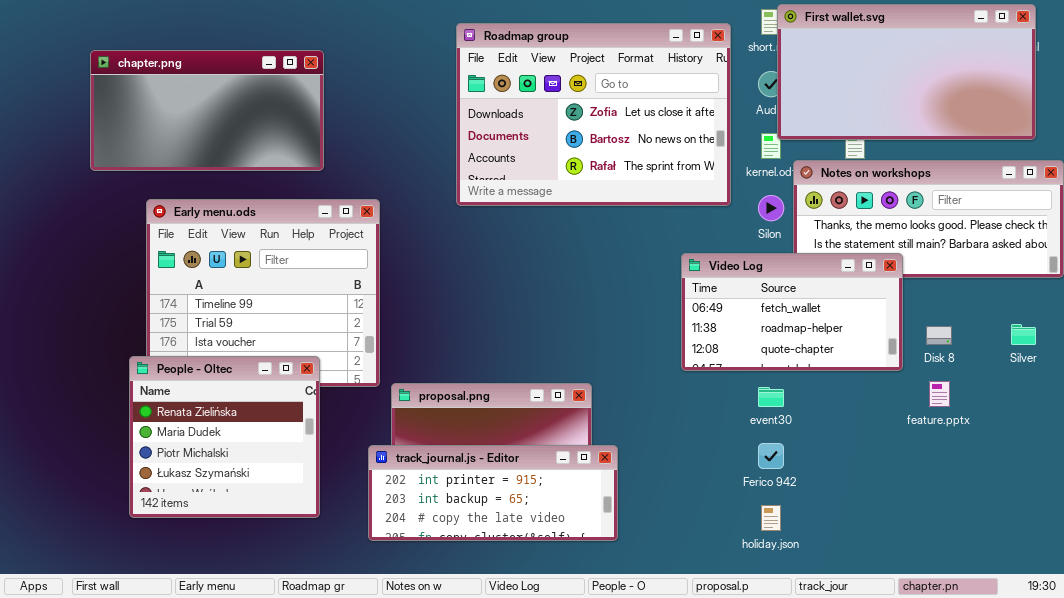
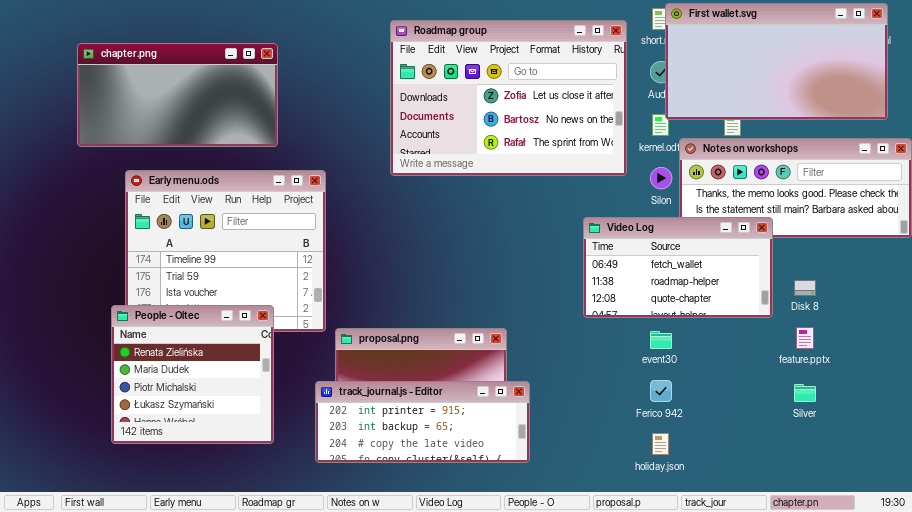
Silver: [1011,324,1036,345] -> [794,384,816,402], moved

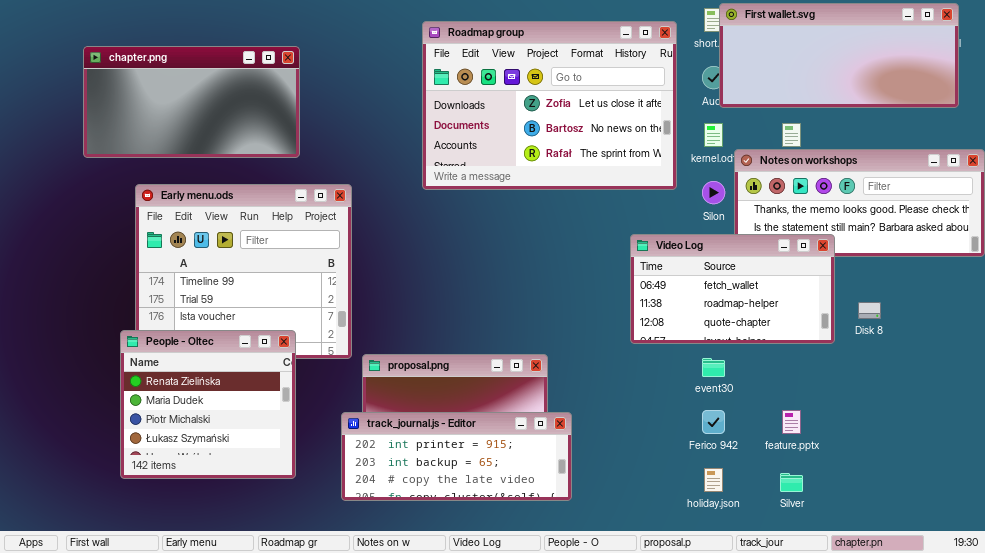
First wallet.svg: [665,3,888,120] -> [719,3,959,108], resized
feature.pptx: [796,327,814,349] -> [782,410,801,434], moved
Silver: [794,384,816,402] -> [780,473,803,492], moved

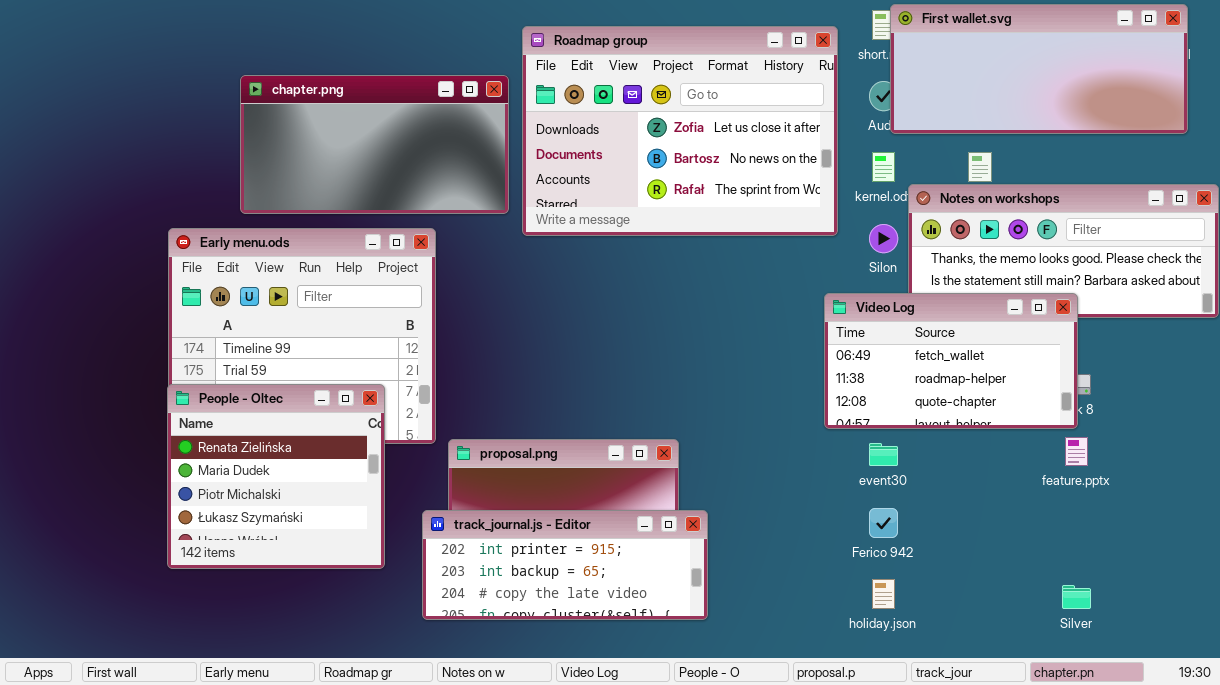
chapter.png: [83,46,300,158] -> [240,75,509,214], moved
Video Log: [630,234,835,344] -> [824,293,1078,429], moved
People - Oltec: [120,330,296,479] -> [167,384,385,569], moved
feature.pptx: [782,410,801,434] -> [1065,437,1088,466], moved
Silver: [780,473,803,492] -> [1062,585,1091,609], moved

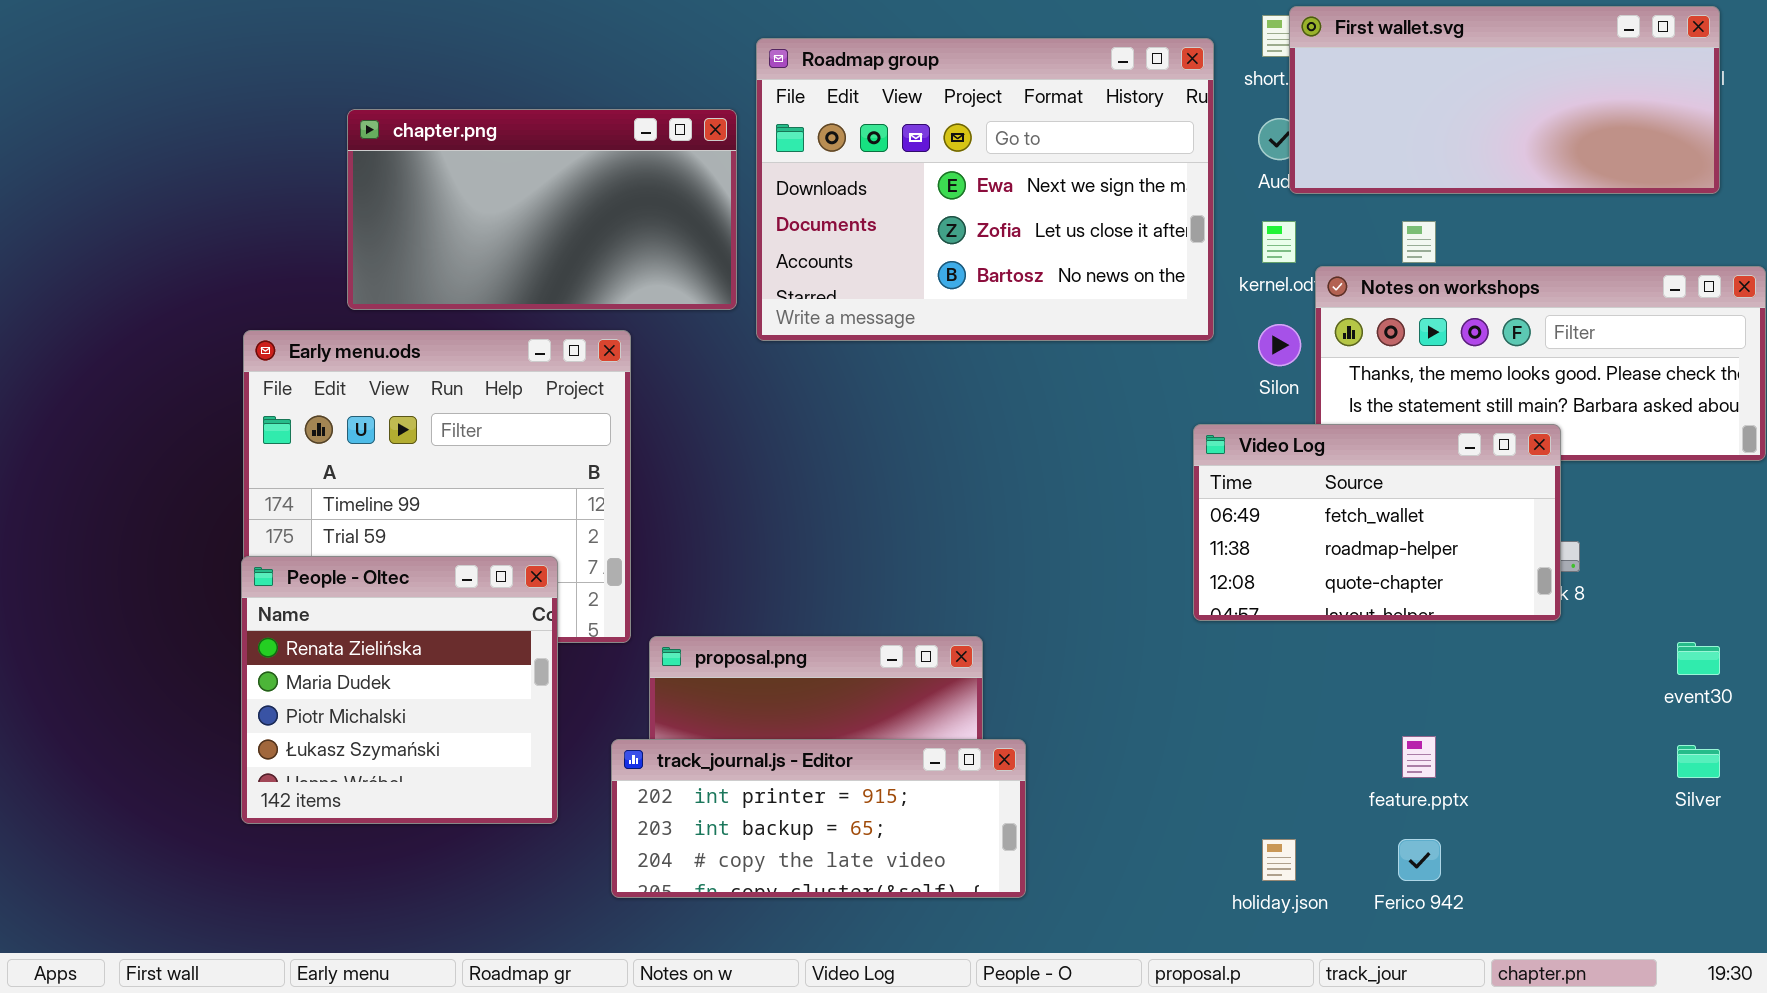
Roadmap group: [522,26,838,236] -> [756,38,1214,341], scrolled up 1 row
feature.pptx: [1065,437,1088,466] -> [1402,736,1436,778], moved
event30: [869,443,898,466] -> [1677,642,1720,675], moved
Ferico 942: [869,508,898,538] -> [1398,839,1441,881], moved
Silver: [1062,585,1091,609] -> [1677,745,1720,778], moved

